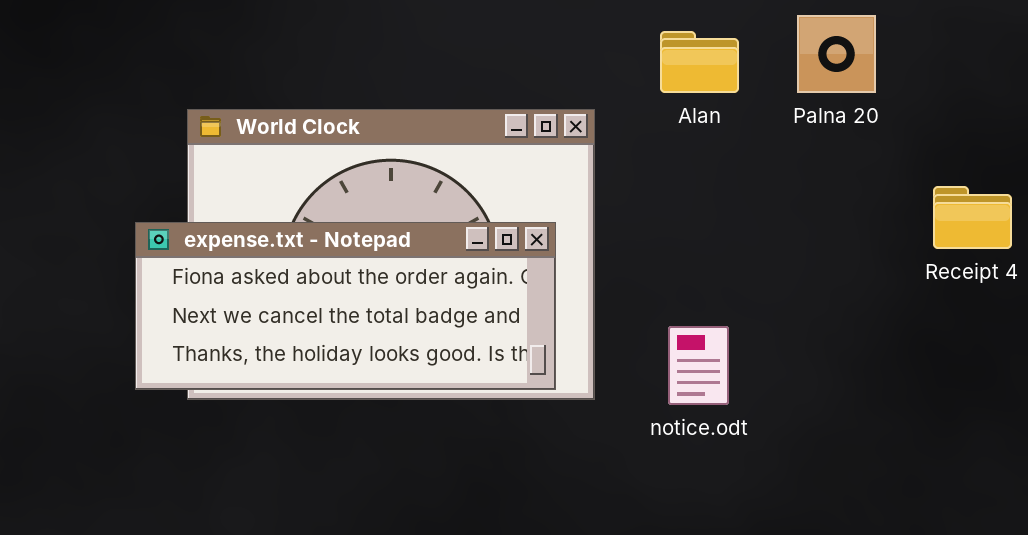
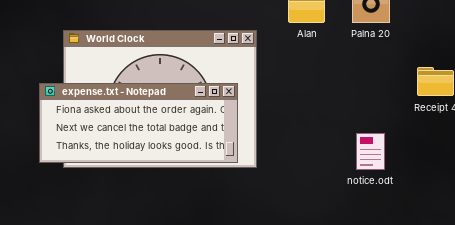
notice.odt: [668,326,729,405] -> [356,133,385,170], moved

